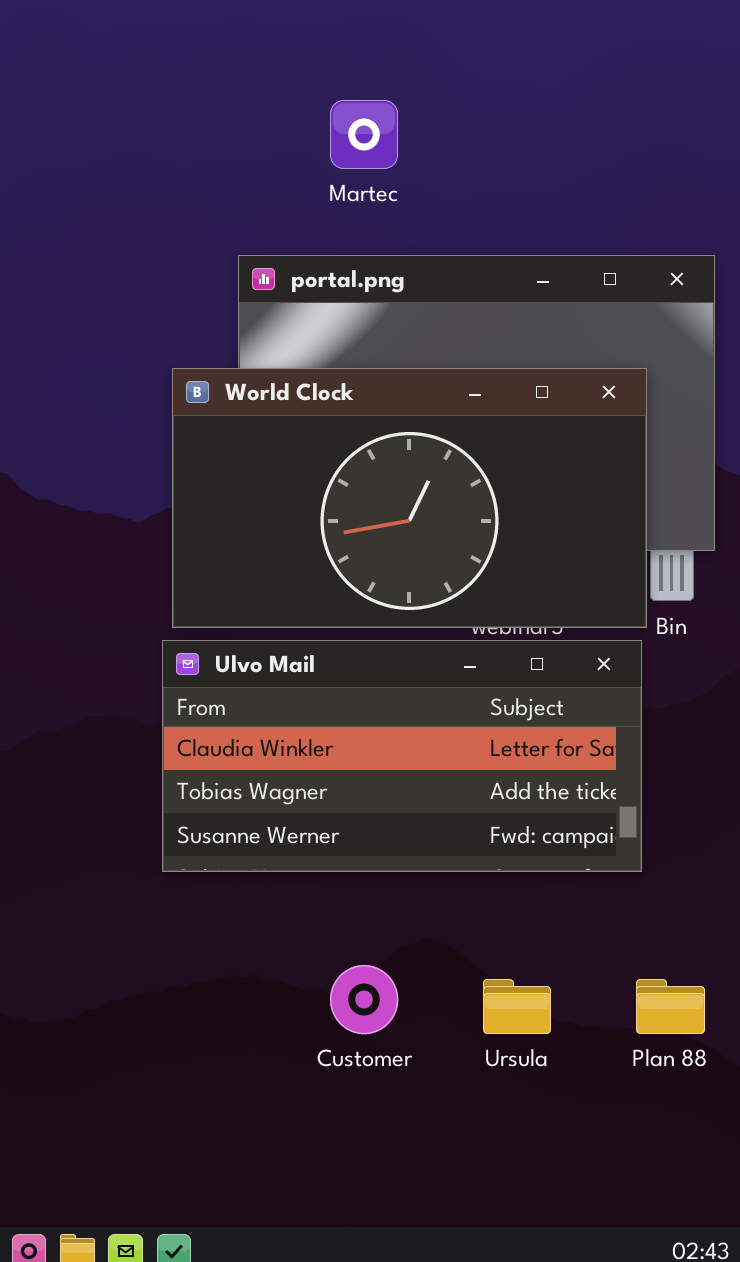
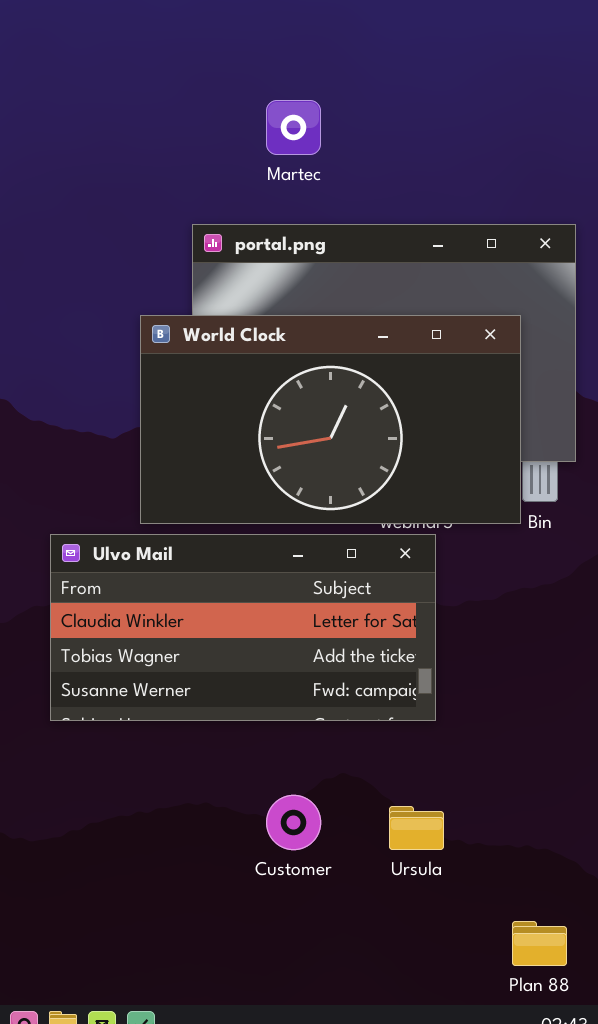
Ulvo Mail: [162,640,642,872] -> [50,534,436,721], moved
Plan 88: [636,979,705,1034] -> [512,921,567,966], moved

